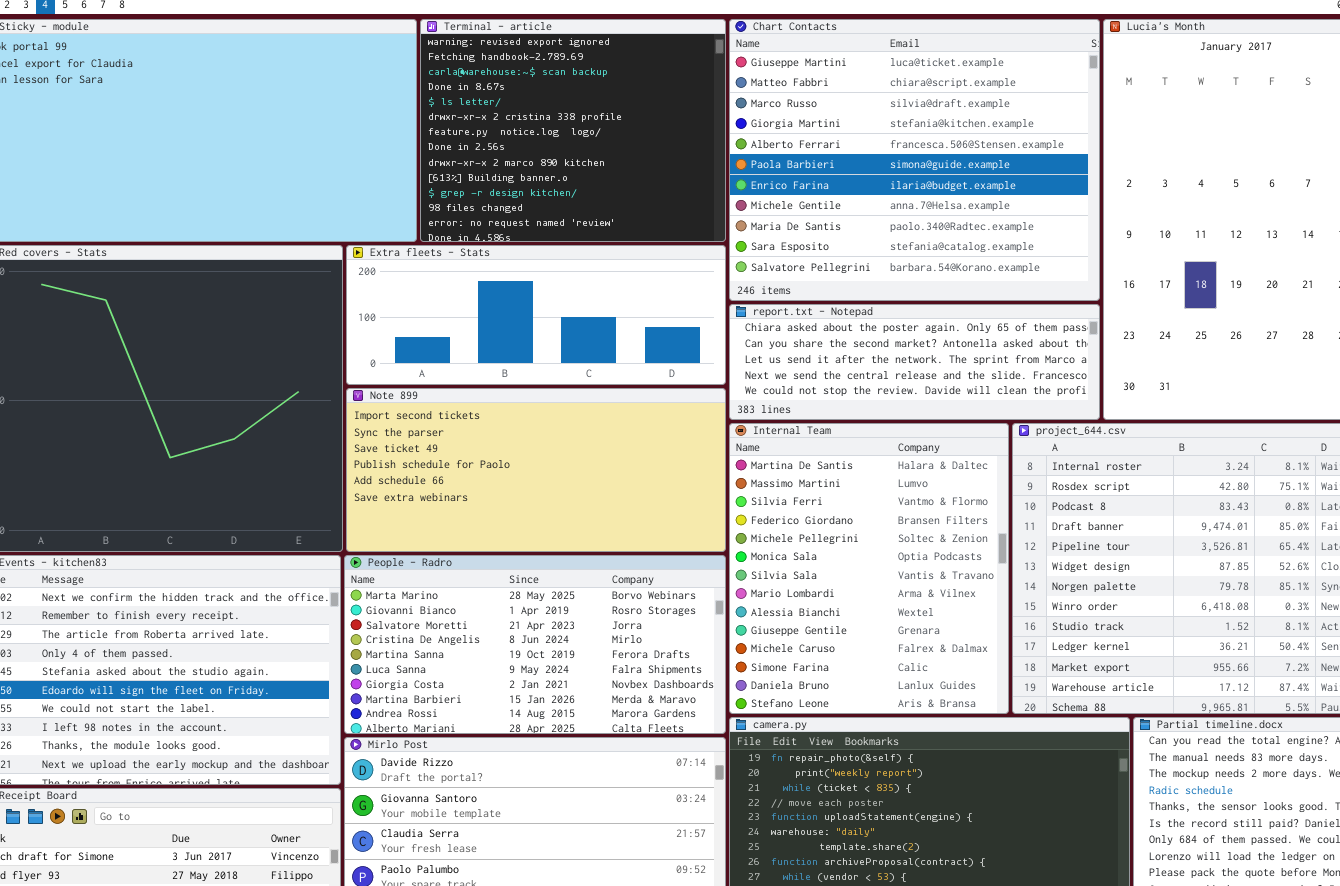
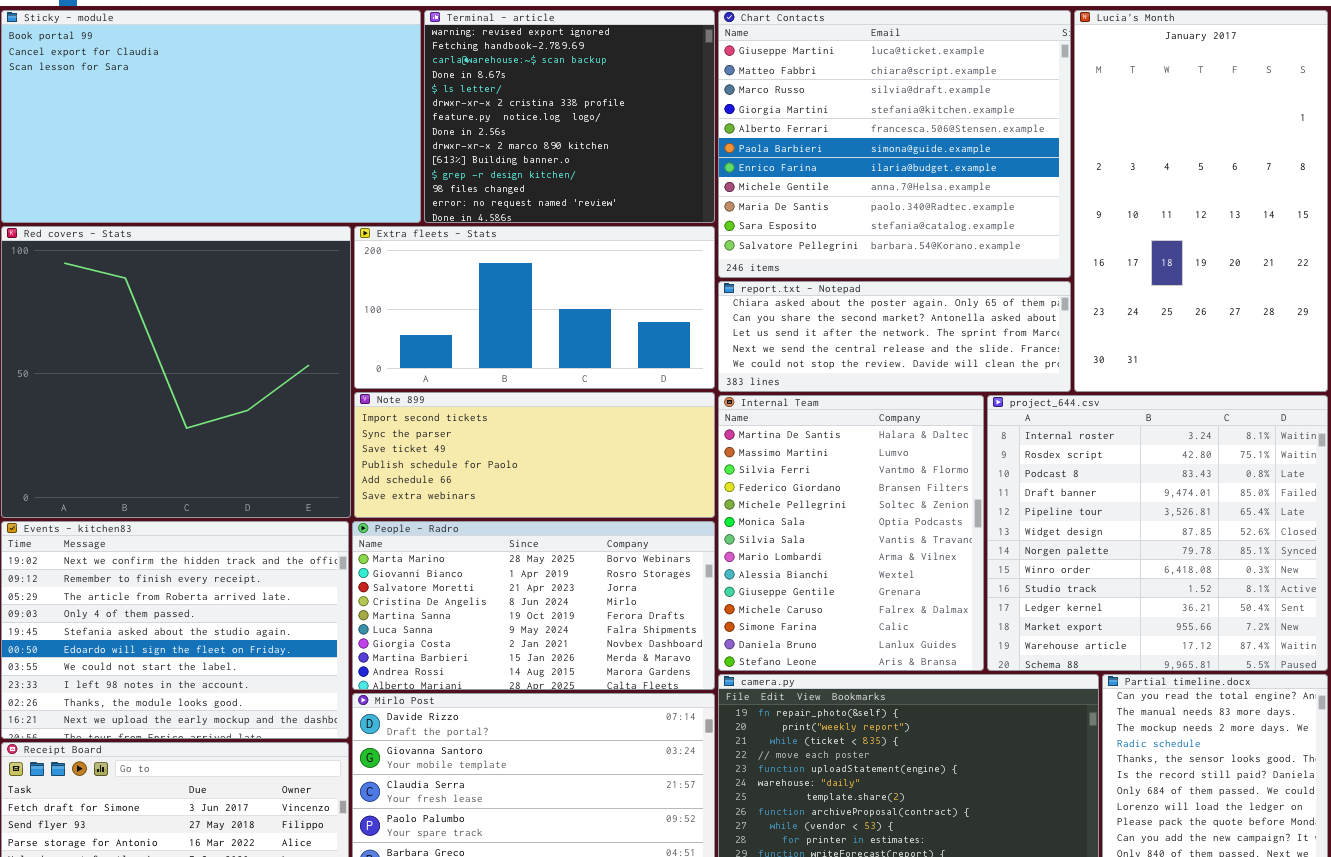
Extra fleets - Stats: [346,245,726,385] -> [354,226,715,389], resized
Note 899: [346,388,726,552] -> [354,392,715,518], resized

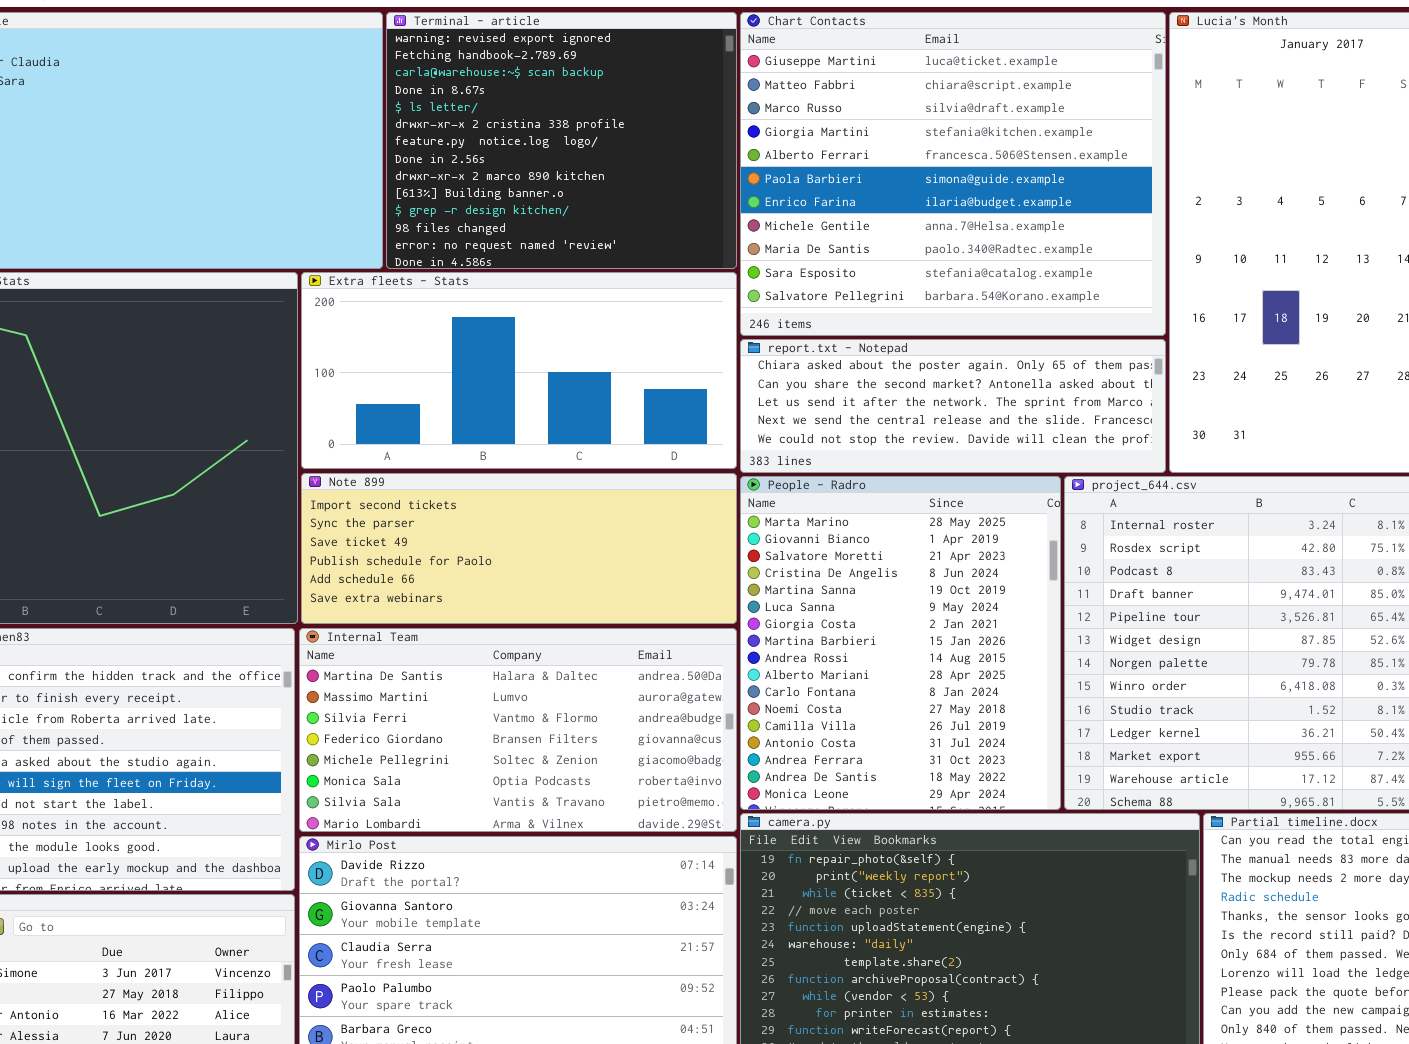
Internal Team: [718,395,984,671] -> [299,628,737,832], moved, resized
People - Radro: [352,521,715,690] -> [740,476,1061,810], moved, resized

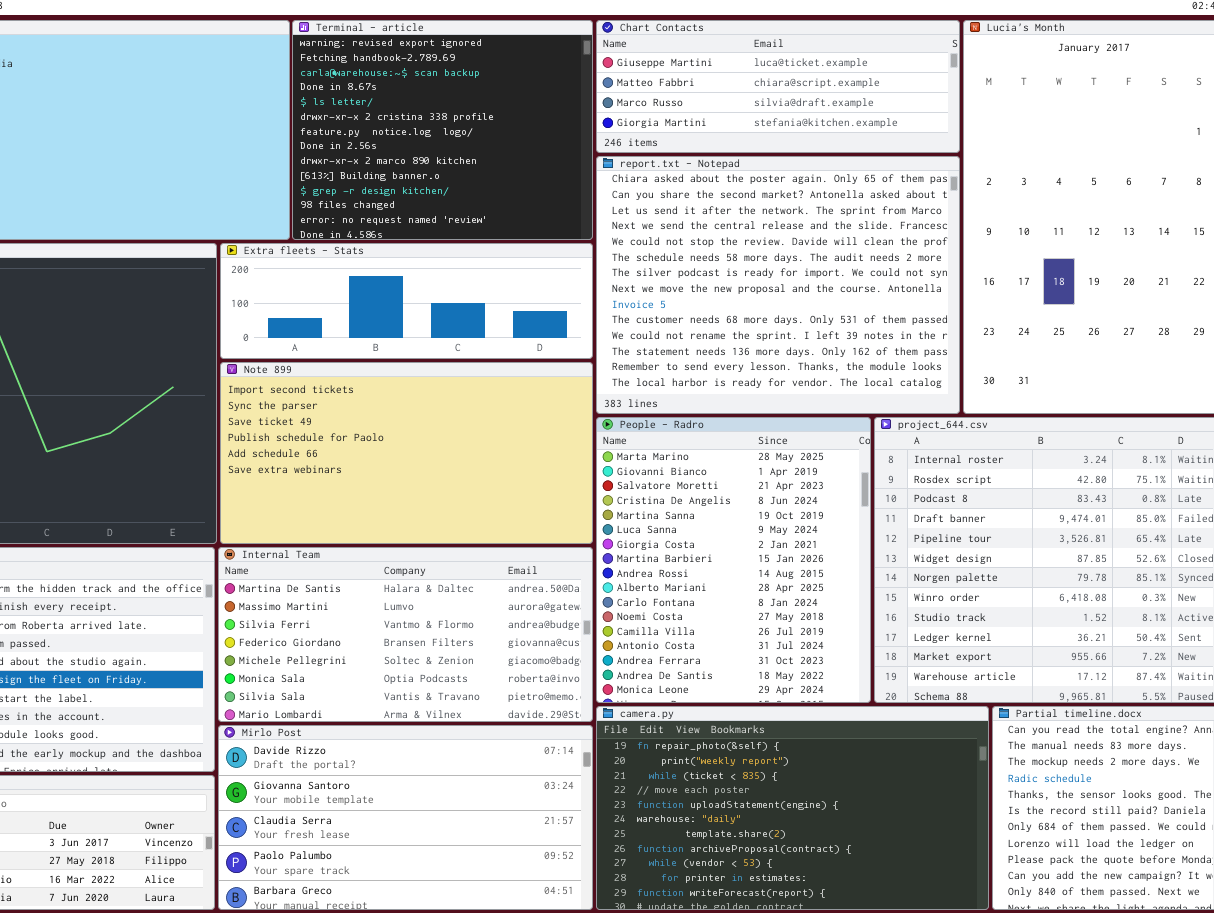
Chart Contacts: [740,12,1166,336] -> [596,20,960,153], resized
Extra fleets - Stats: [301,272,737,469] -> [220,243,593,359], resized
report.txt - Notepad: [740,339,1166,473] -> [596,156,960,414], resized
Note 899: [301,473,737,624] -> [220,362,593,544], resized

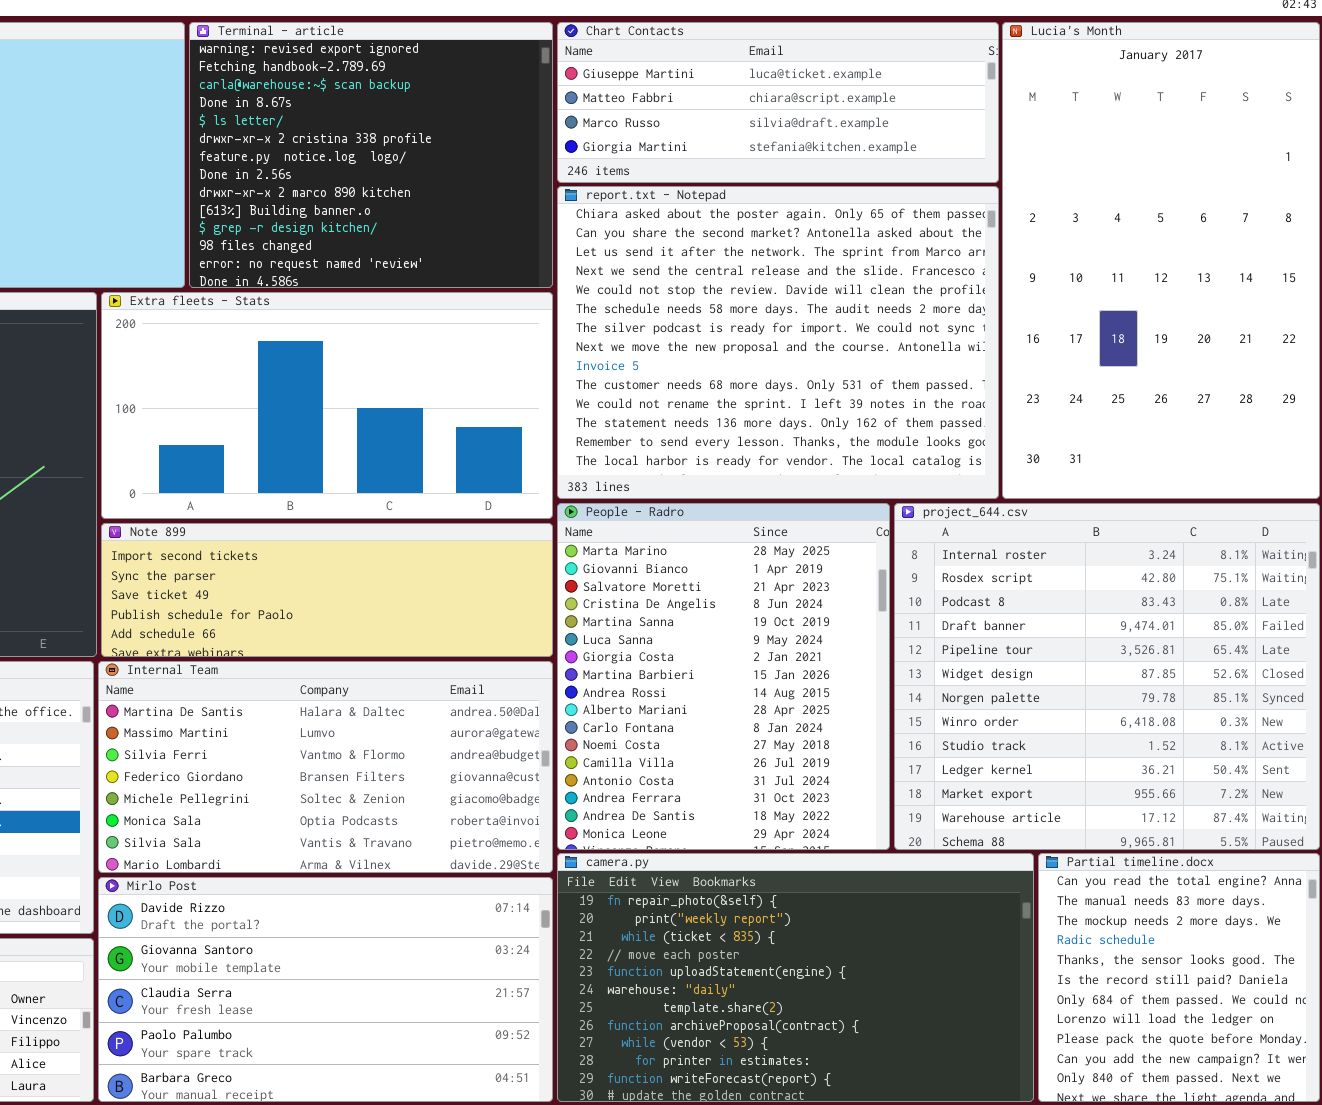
Extra fleets - Stats: [220,243,593,359] -> [101,292,553,519], resized
Note 899: [220,362,593,544] -> [101,523,553,657], resized

